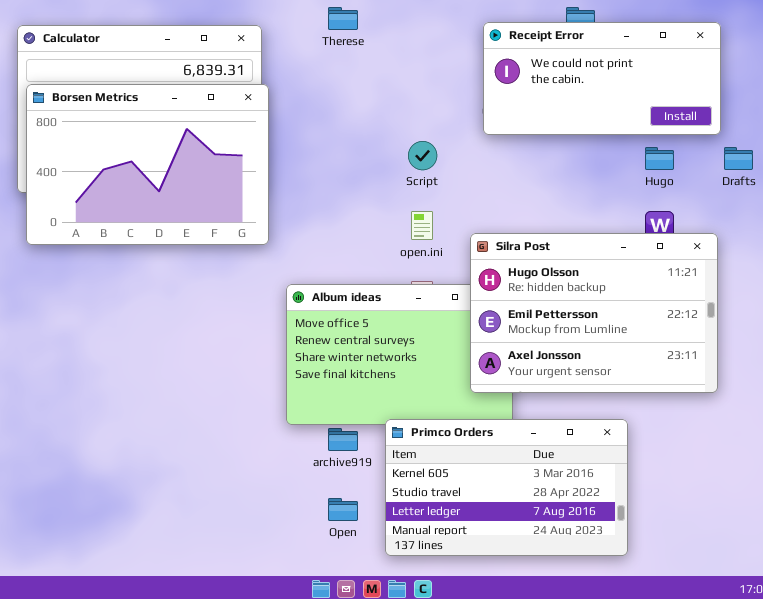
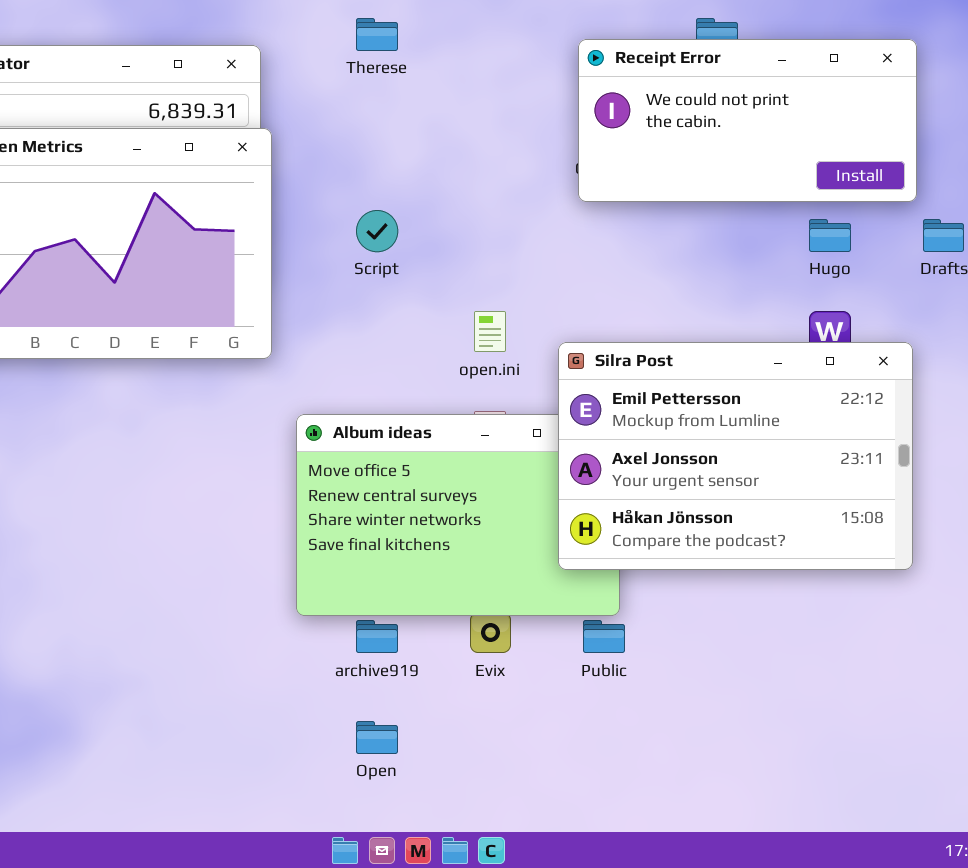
Script: [408,141,437,170] -> [356,210,398,252], moved
Silra Post: [470,233,718,393] -> [558,342,913,570], scrolled down 1 row
Primco Orders: [385,419,628,556] -> none, closed

